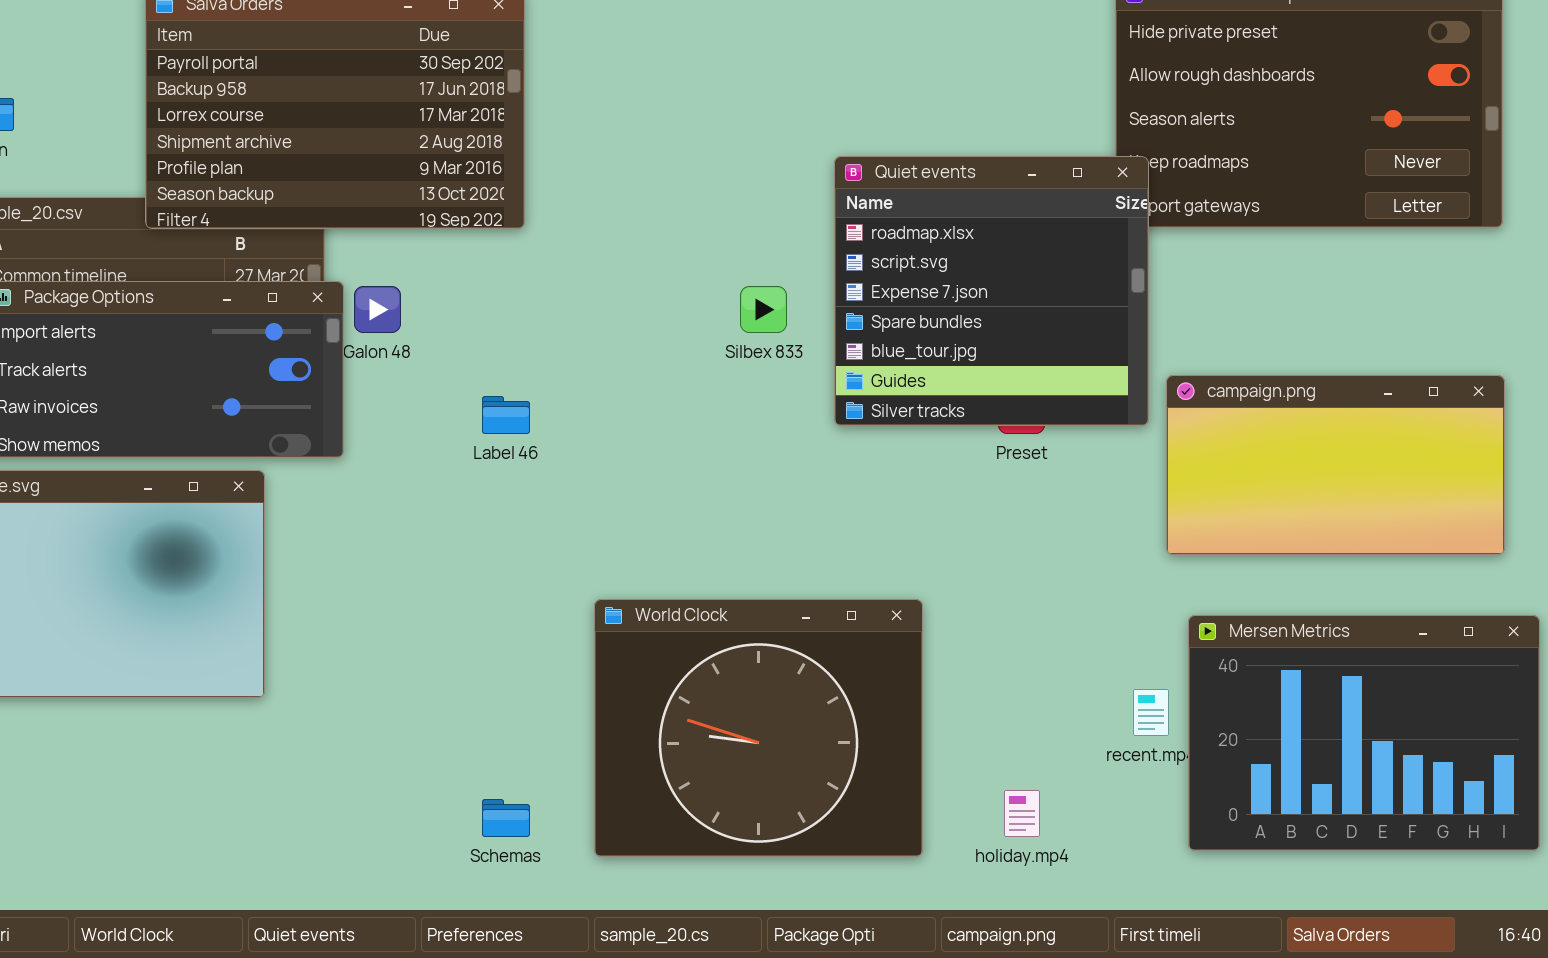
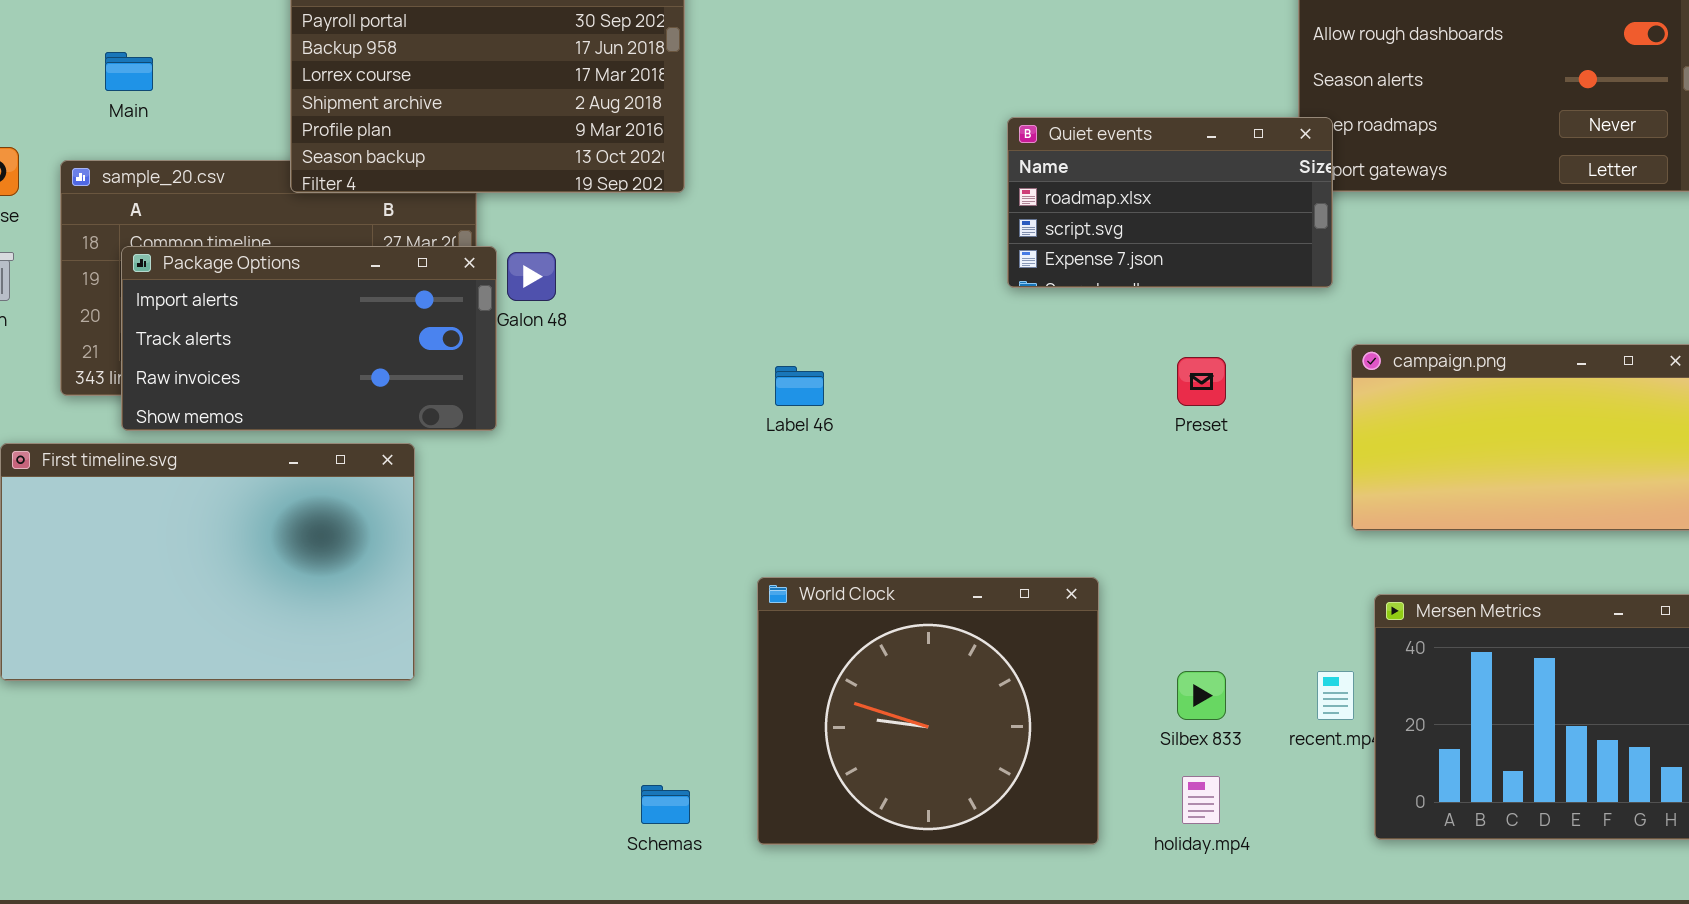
Quiet events: [834,156,1149,426] -> [1007,117,1333,288], resized
Silbex 833: [740,286,787,333] -> [1177,671,1226,720], moved
Label 46: [482,396,530,434] -> [775,366,824,406], moved

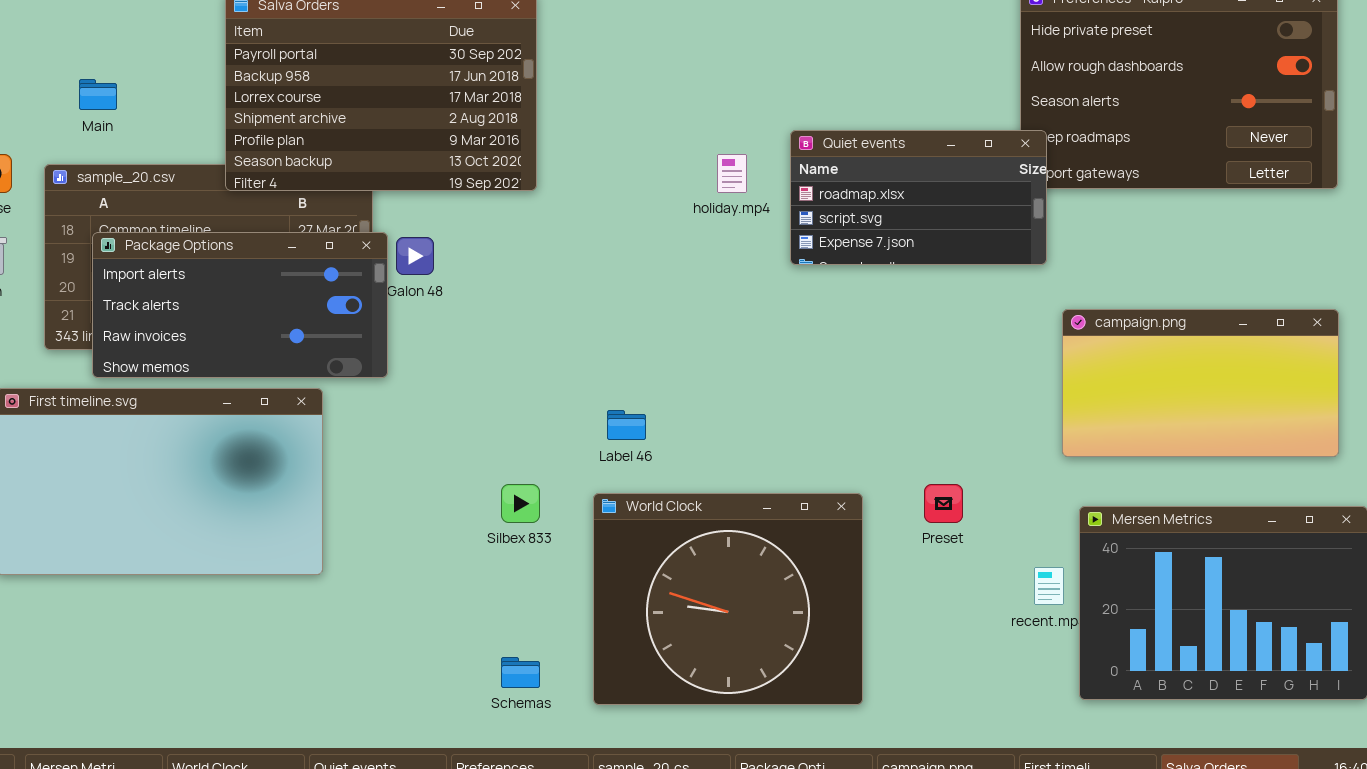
Preset: [1177,357,1226,406] -> [924,484,963,523], moved
Label 46: [775,366,824,406] -> [607,410,646,440], moved
Silbex 833: [1177,671,1226,720] -> [501,484,540,523], moved
holiday.mp4: [1182,776,1220,824] -> [717,154,747,193], moved

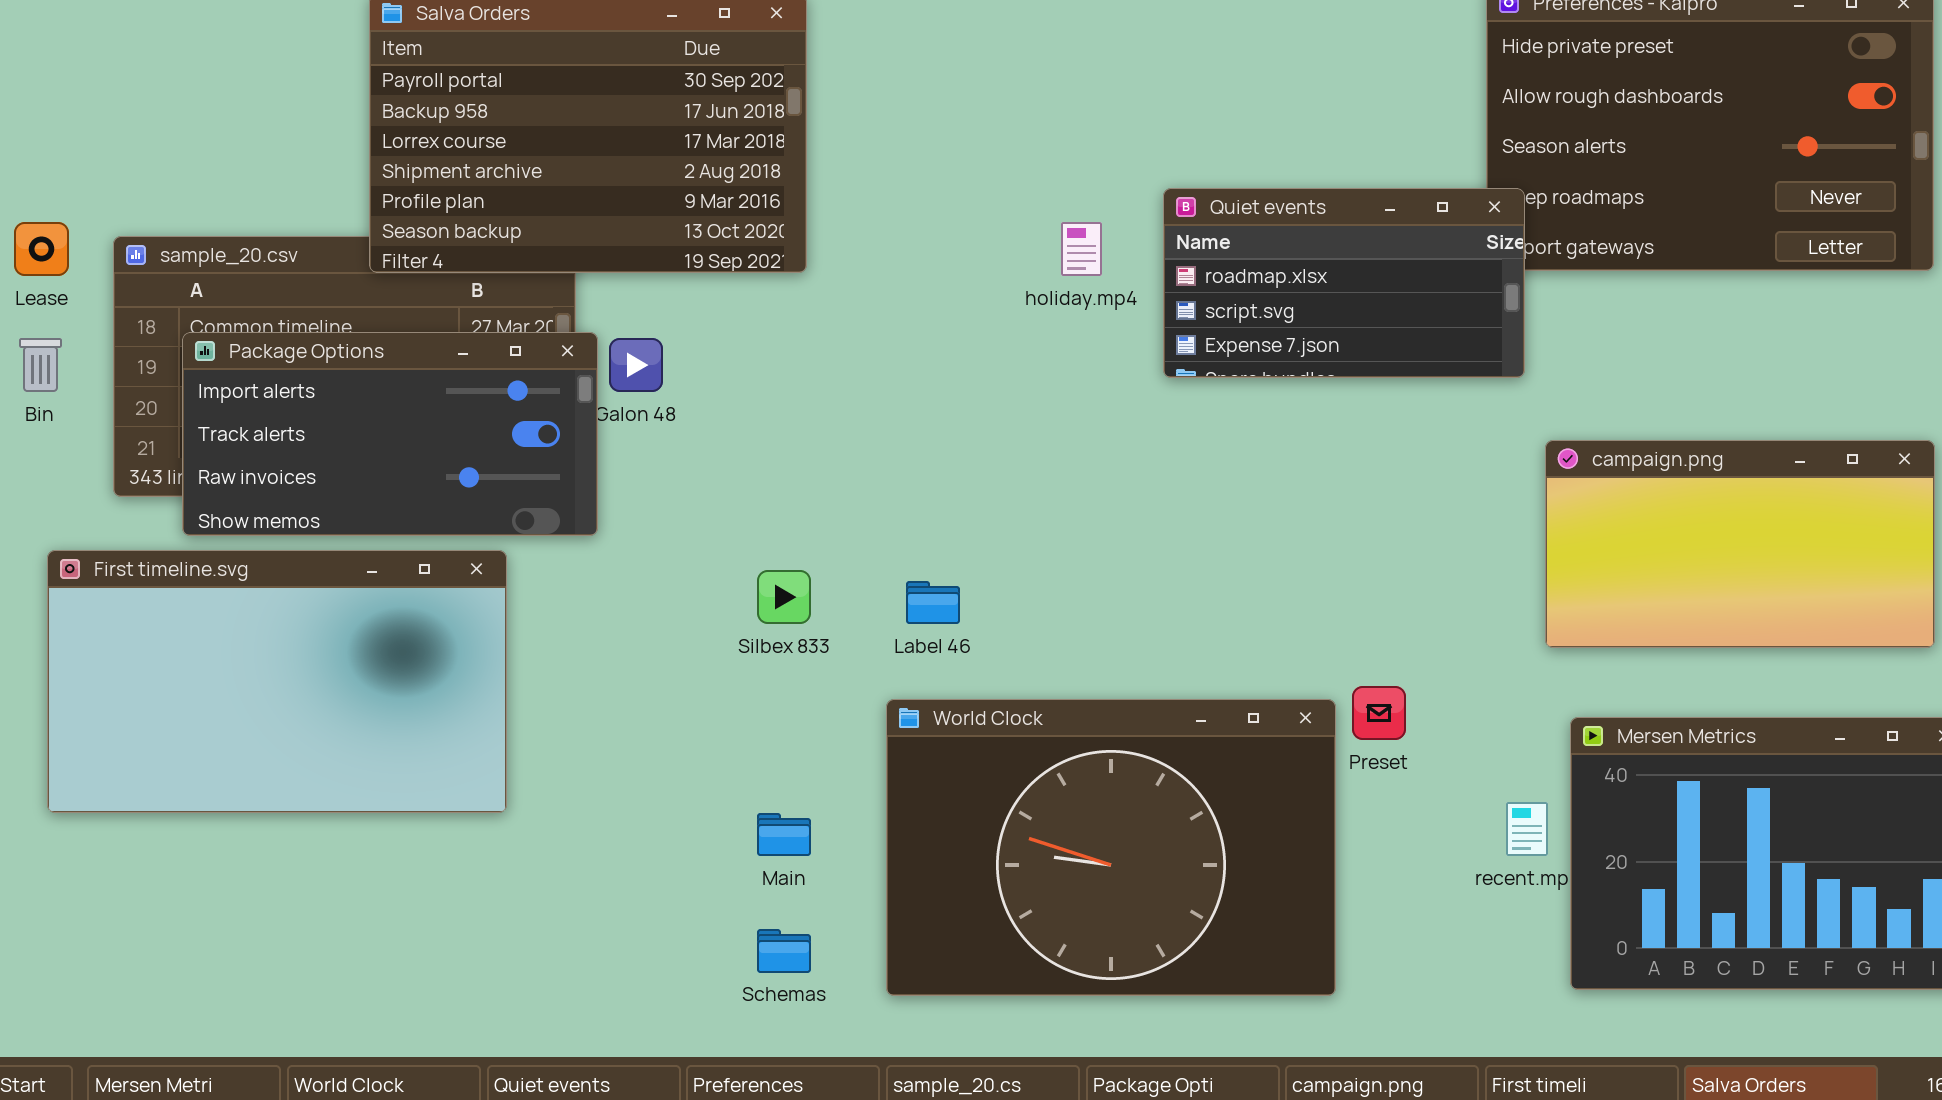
Main: [79,79,117,110] -> [757,813,811,856], moved
Silbex 833: [501,484,540,523] -> [757,570,811,624], moved
World Clock: [593,493,863,705] -> [886,699,1336,996], resized

